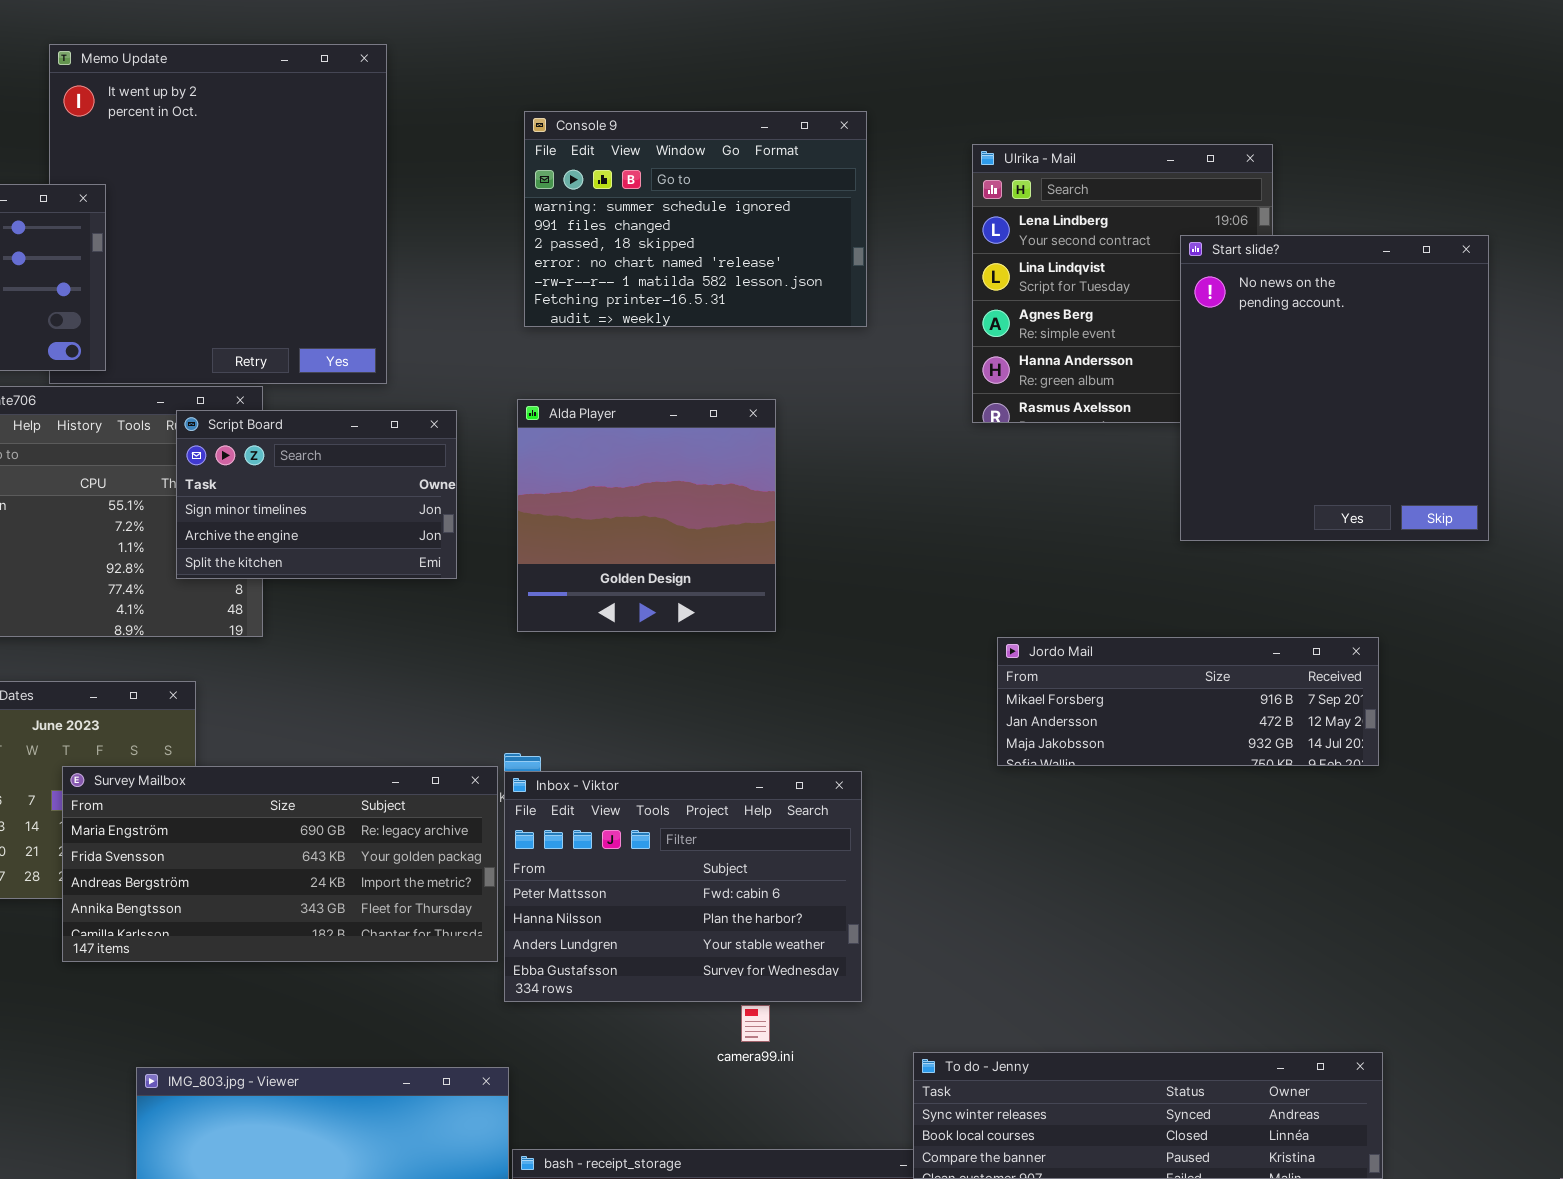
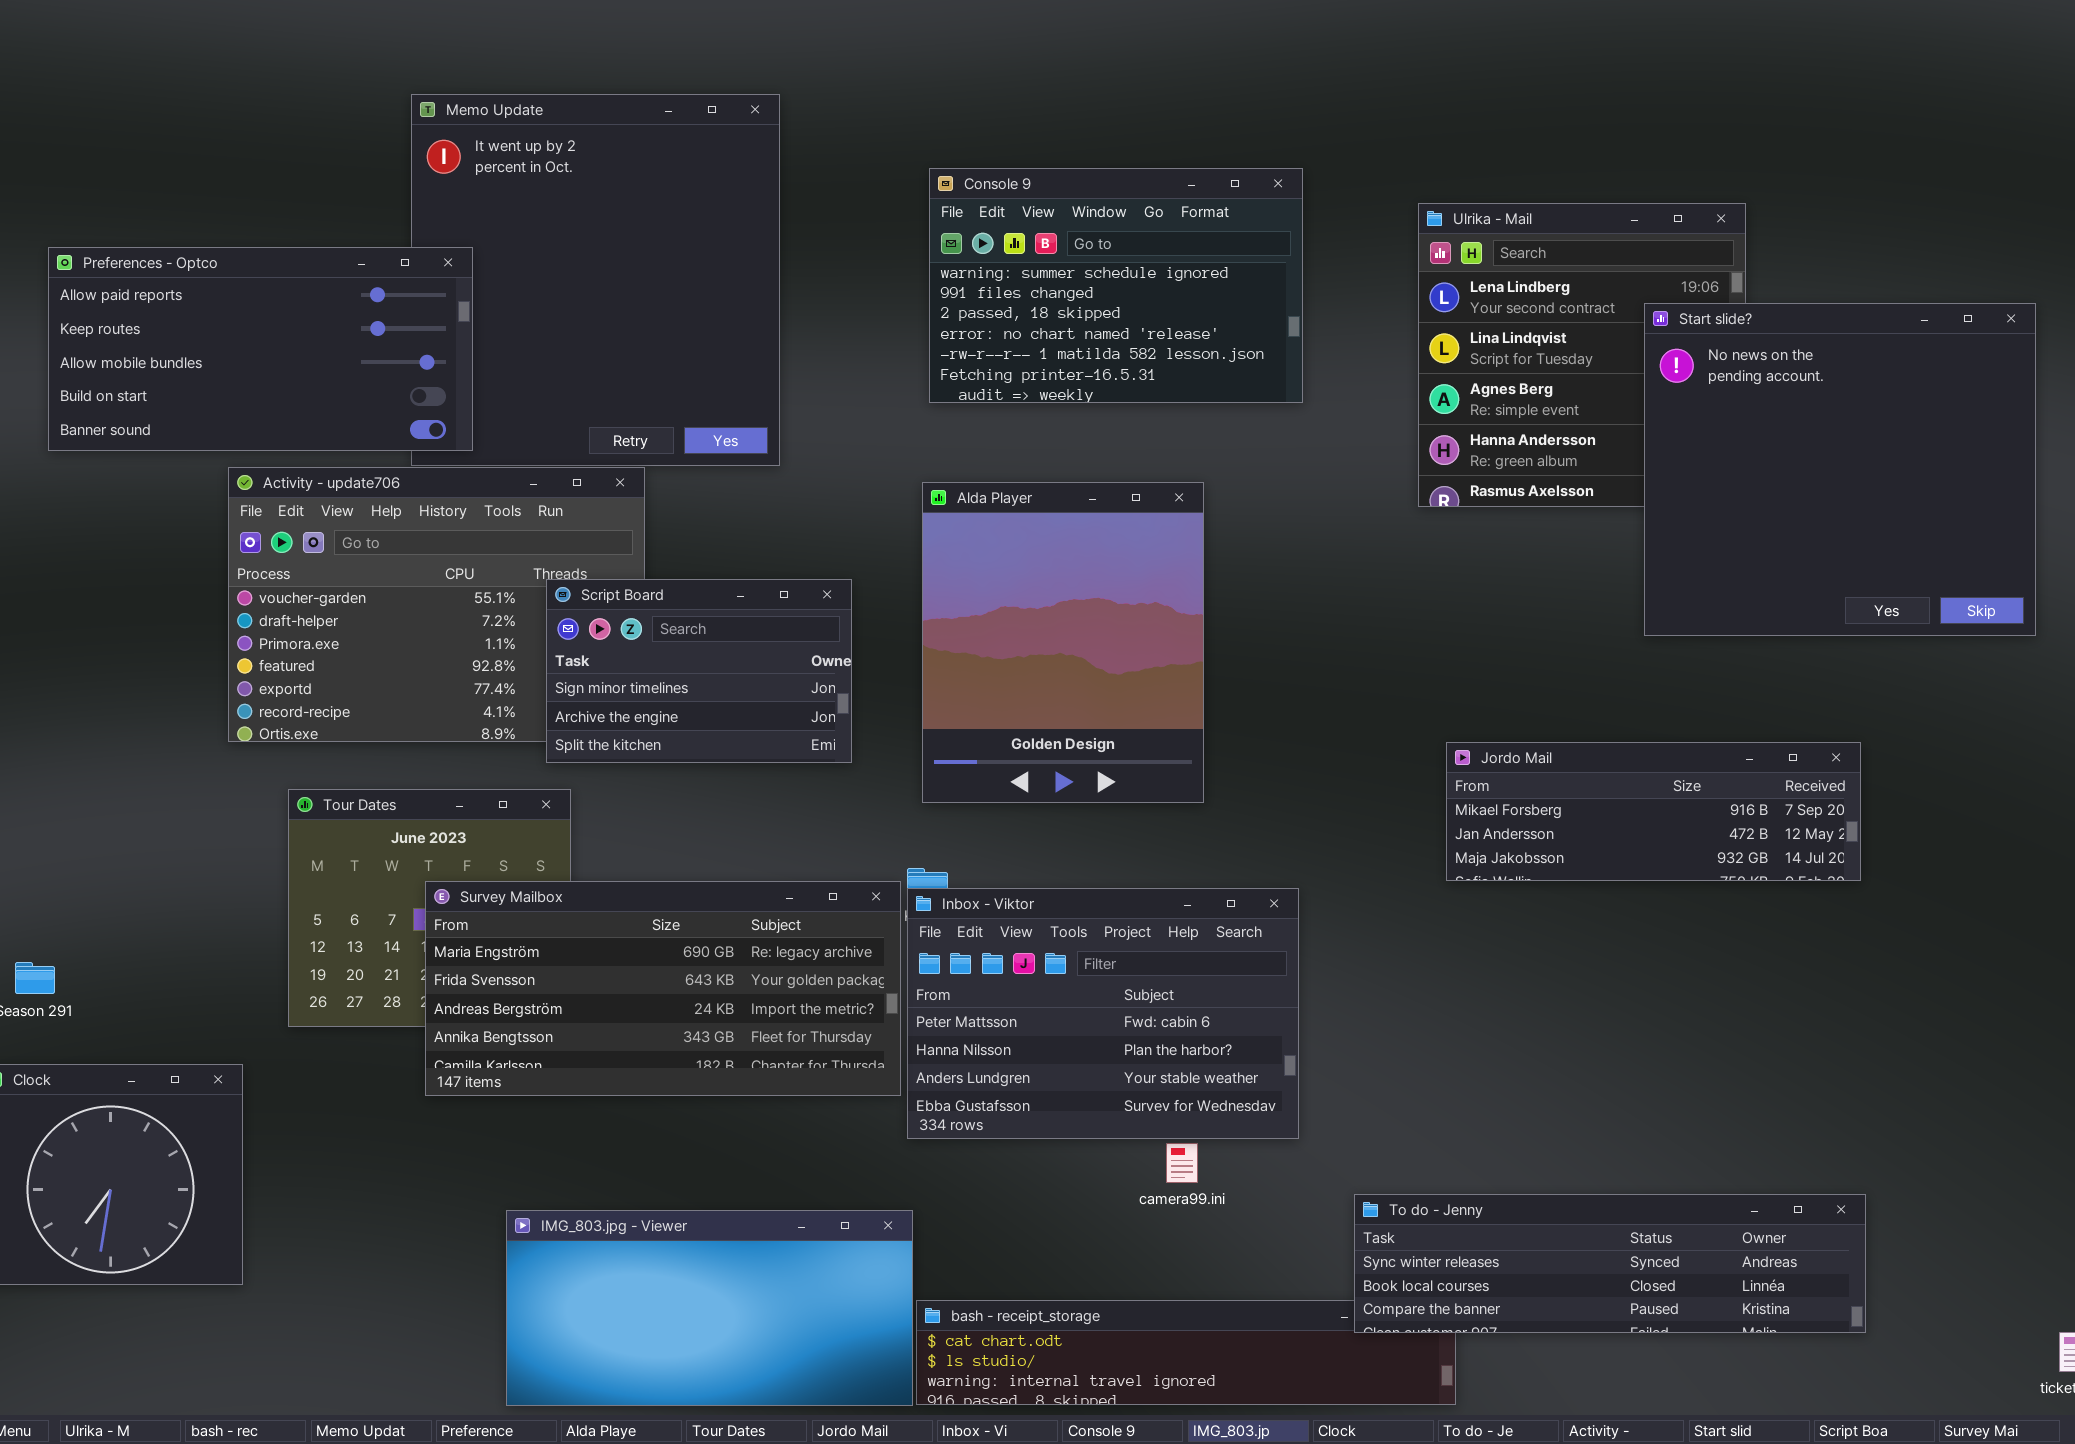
Start slide?: [1180,235,1489,541] -> [1644,303,2036,636], resized
Alda Player: [517,399,776,632] -> [922,482,1204,803], resized
Script Board: [176,410,457,579] -> [546,579,852,763], moved

